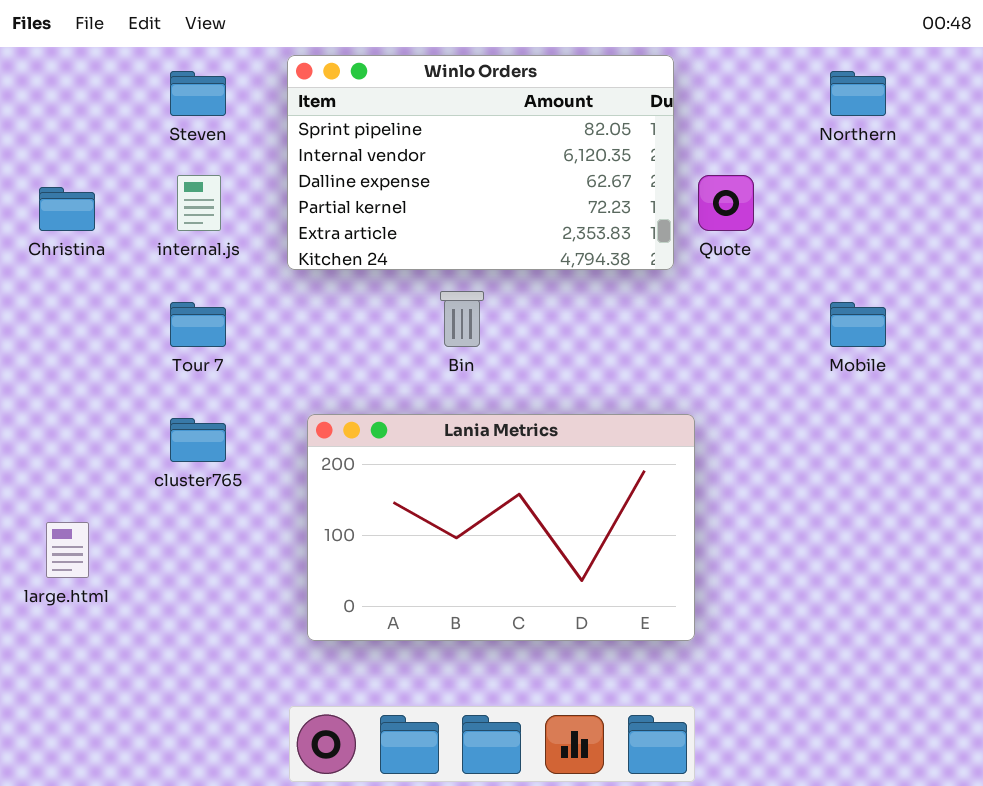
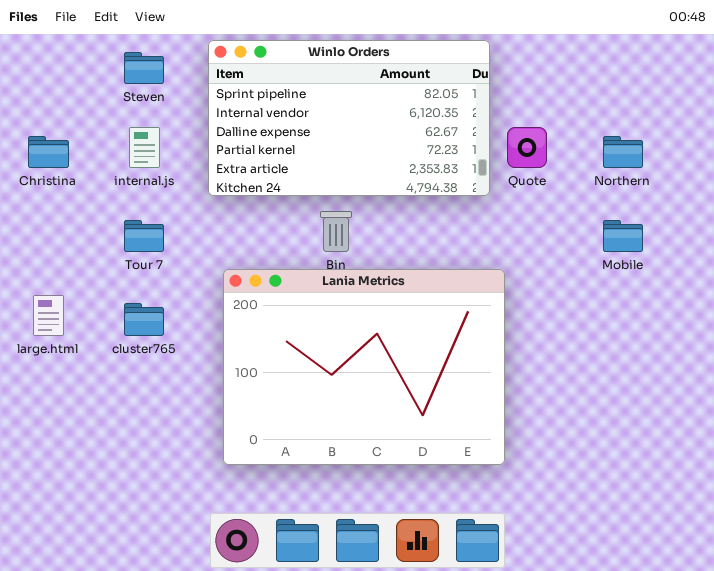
Northern: [830,71,886,116] -> [603,136,643,168], moved
Lania Metrics: [307,414,695,641] -> [223,269,505,465], resized
large.html: [46,522,89,578] -> [33,295,64,336], moved

